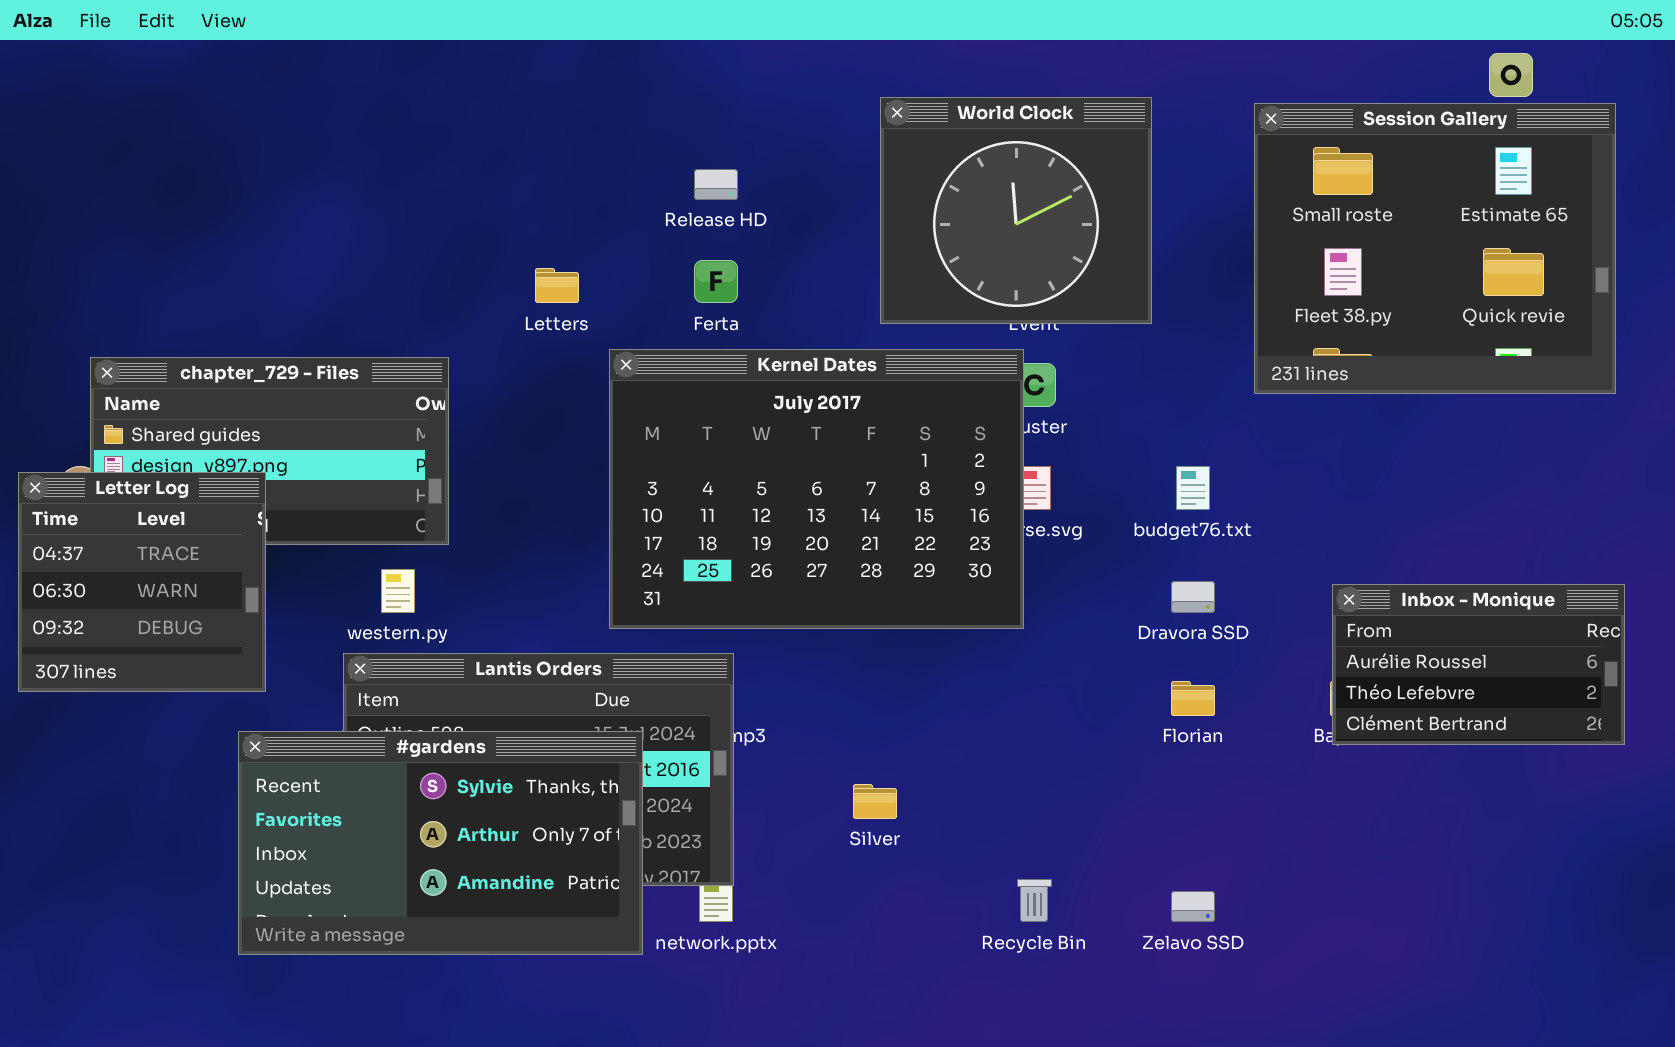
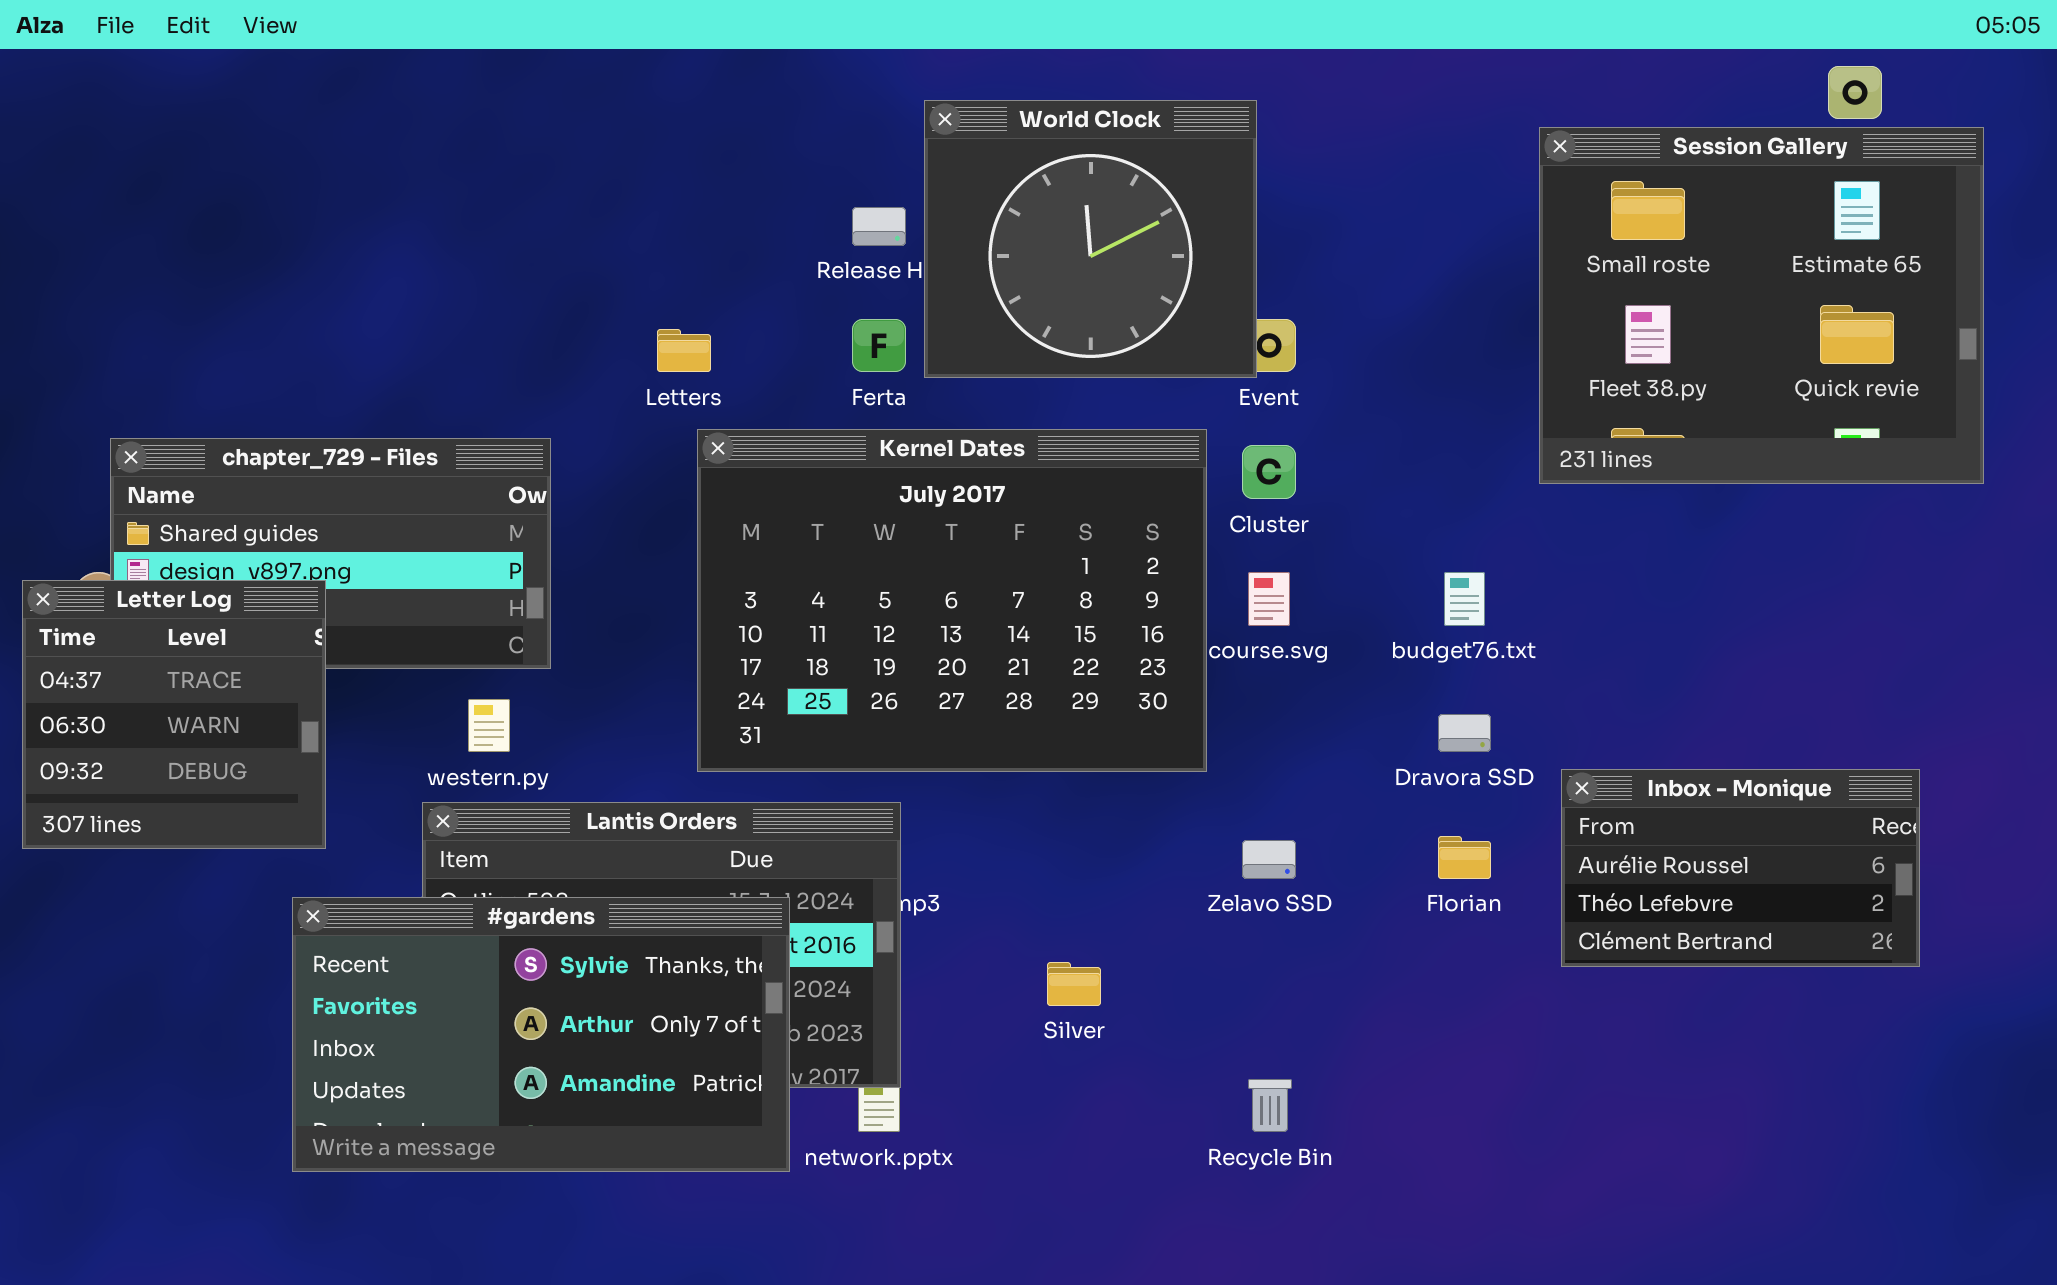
World Clock: [880,97,1152,324] -> [924,100,1257,378], moved
Kernel Dates: [609,349,1024,629] -> [697,429,1207,772], moved
Inbox - Monique: [1332,584,1625,745] -> [1561,769,1920,967], moved
Zelavo SSD: [1171,891,1215,922] -> [1242,840,1296,879], moved

